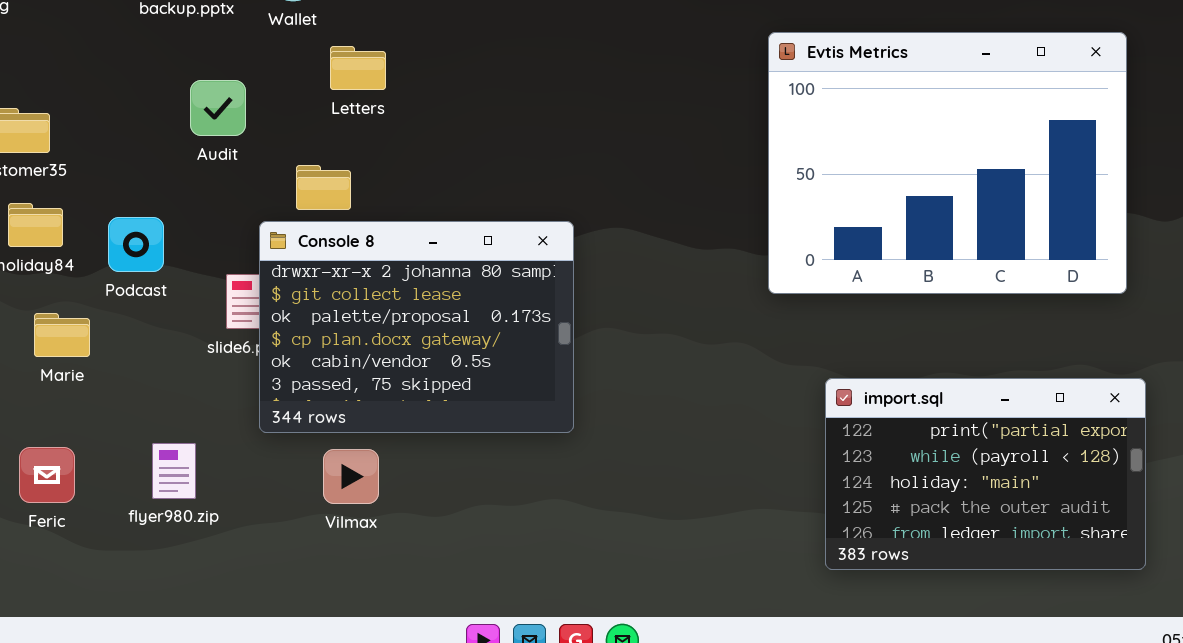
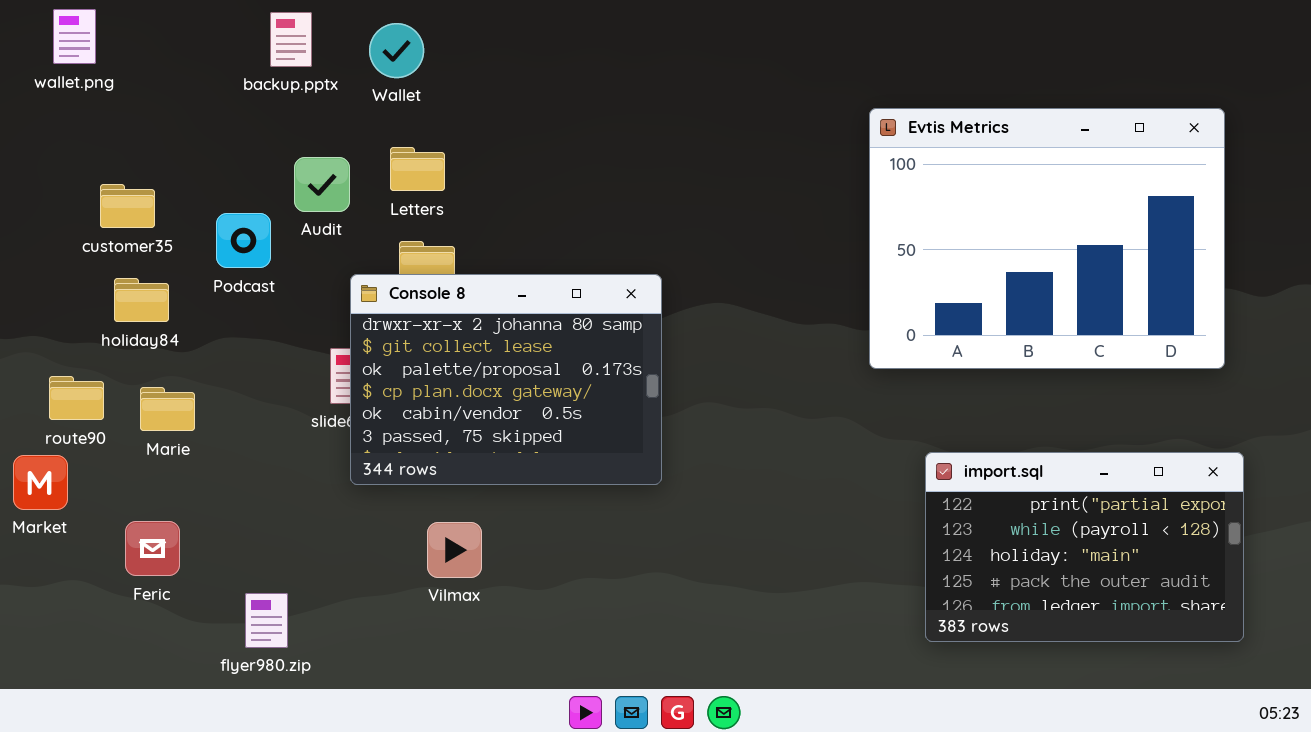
Letters: [330,46,386,90] -> [390,147,445,191], moved
Podcast: [108,217,164,272] -> [216,213,271,268], moved
Console 8: [259,221,574,433] -> [350,274,662,485], moved
flyer980.zip: [152,443,196,499] -> [245,593,288,648], moved

